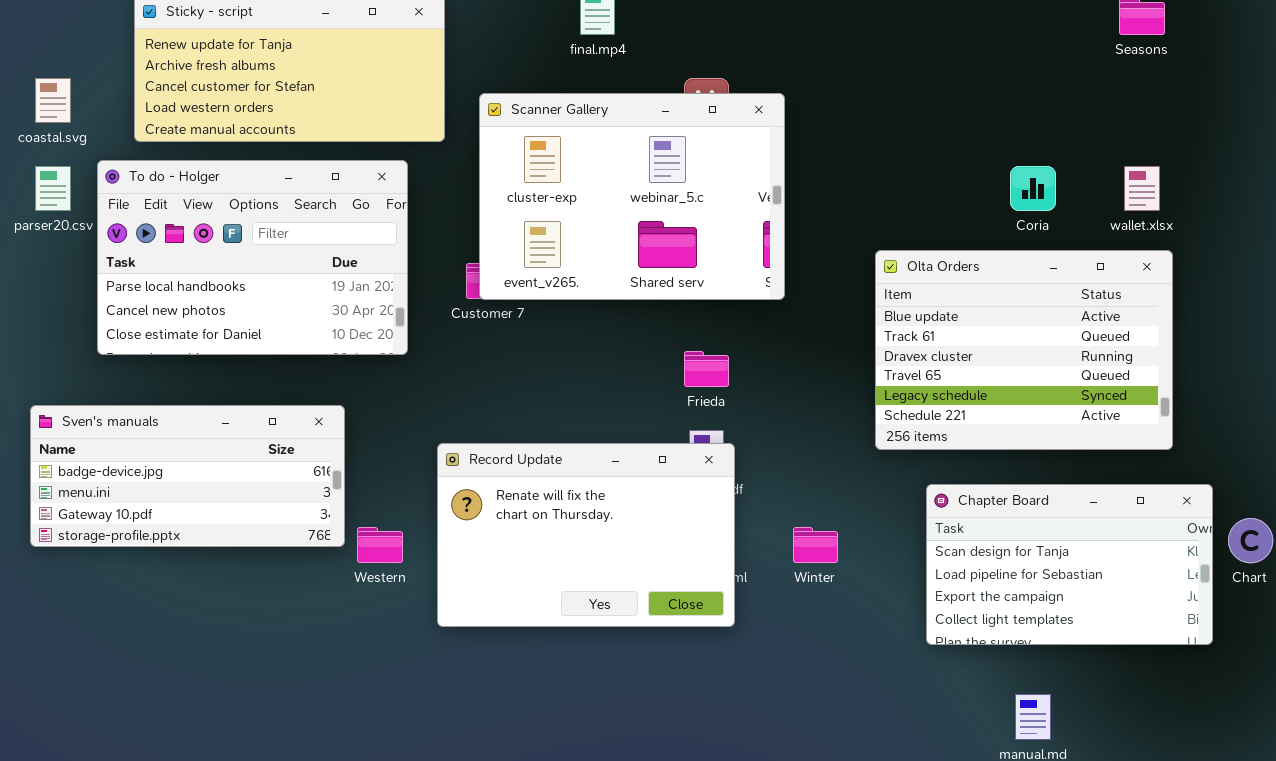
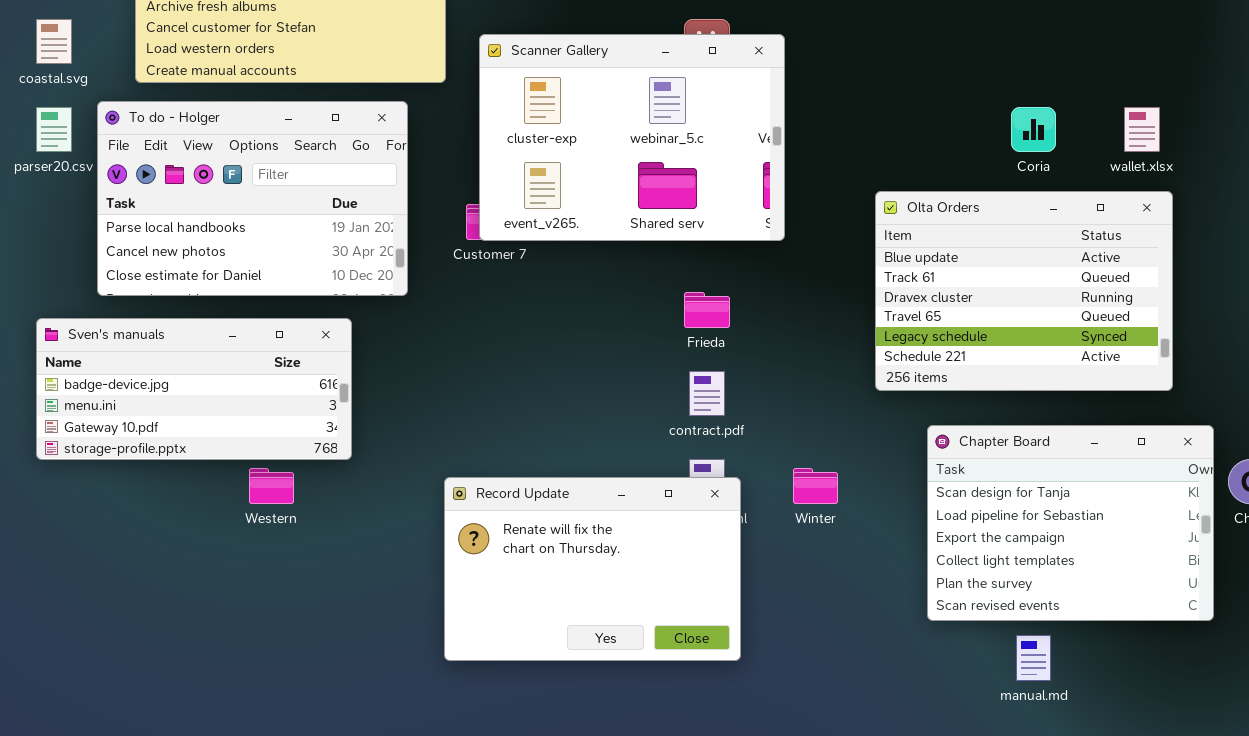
Sven's manuals: [30,405,345,547] -> [36,318,352,460], moved
Record Update: [437,443,735,627] -> [444,477,741,661], moved
Chapter Board: [926,484,1213,645] -> [927,425,1214,621], resized
Western: [357,527,403,563] -> [249,468,294,504], moved

